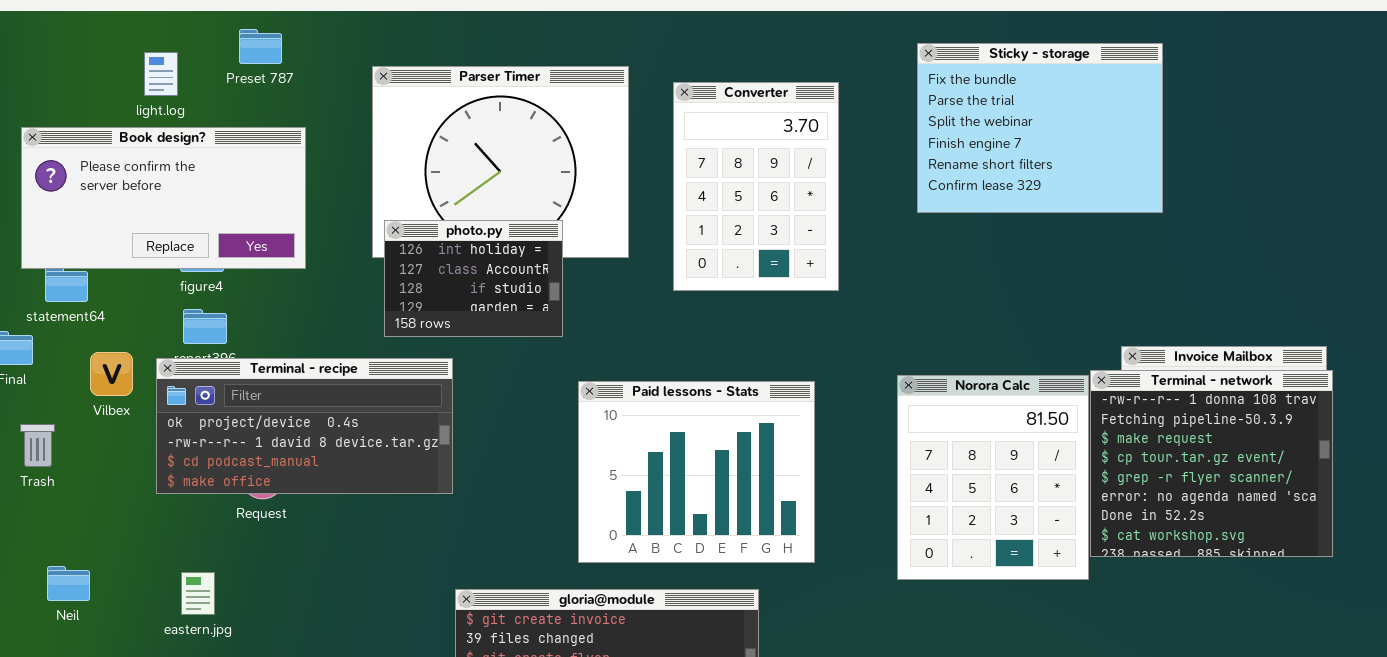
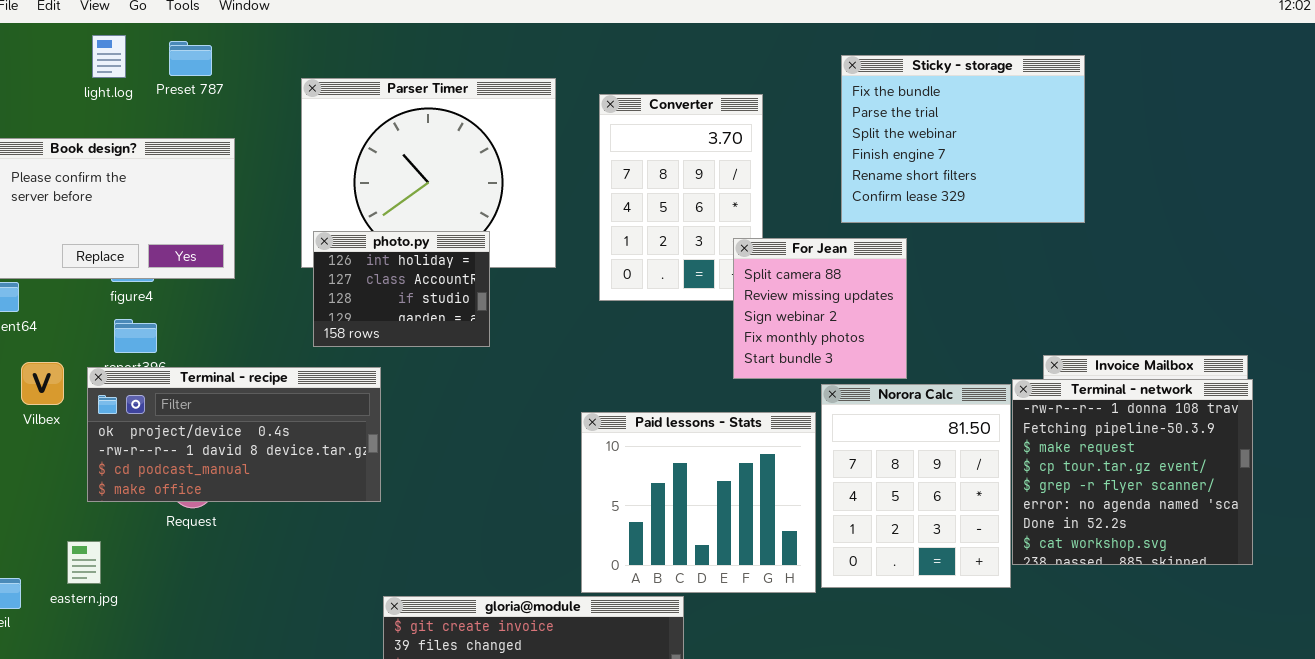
light.log: [144,52,178,96] -> [92,35,126,78], moved
For Jean: none -> [733,238,907,379], opened
Paid lessons - Stats: [578,381,815,563] -> [581,412,816,593], moved
eastern.jpg: [181,572,215,615] -> [67,541,101,584], moved

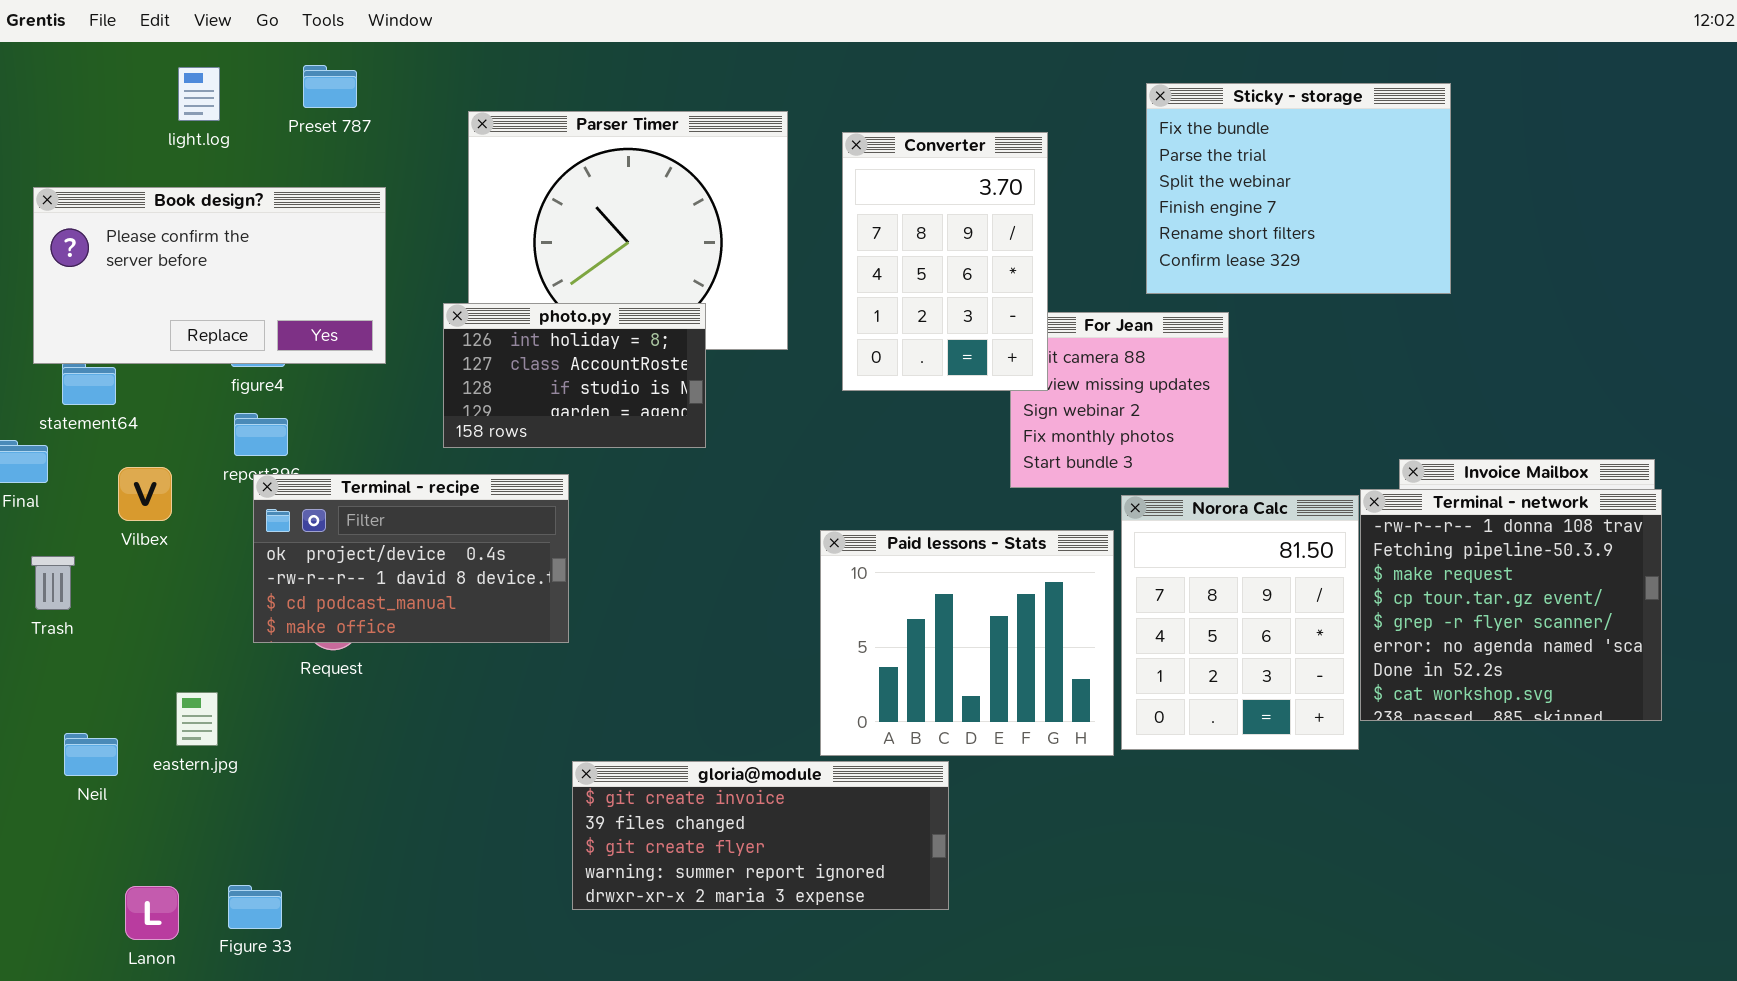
light.log: [92,35,126,78] -> [178,67,220,121], moved
Converter: [599,94,763,301] -> [842,132,1048,391], raised
photo.py: [313,231,490,347] -> [443,303,706,448], resized
Terminal - recipe: [87,367,381,502] -> [253,474,569,643], resized

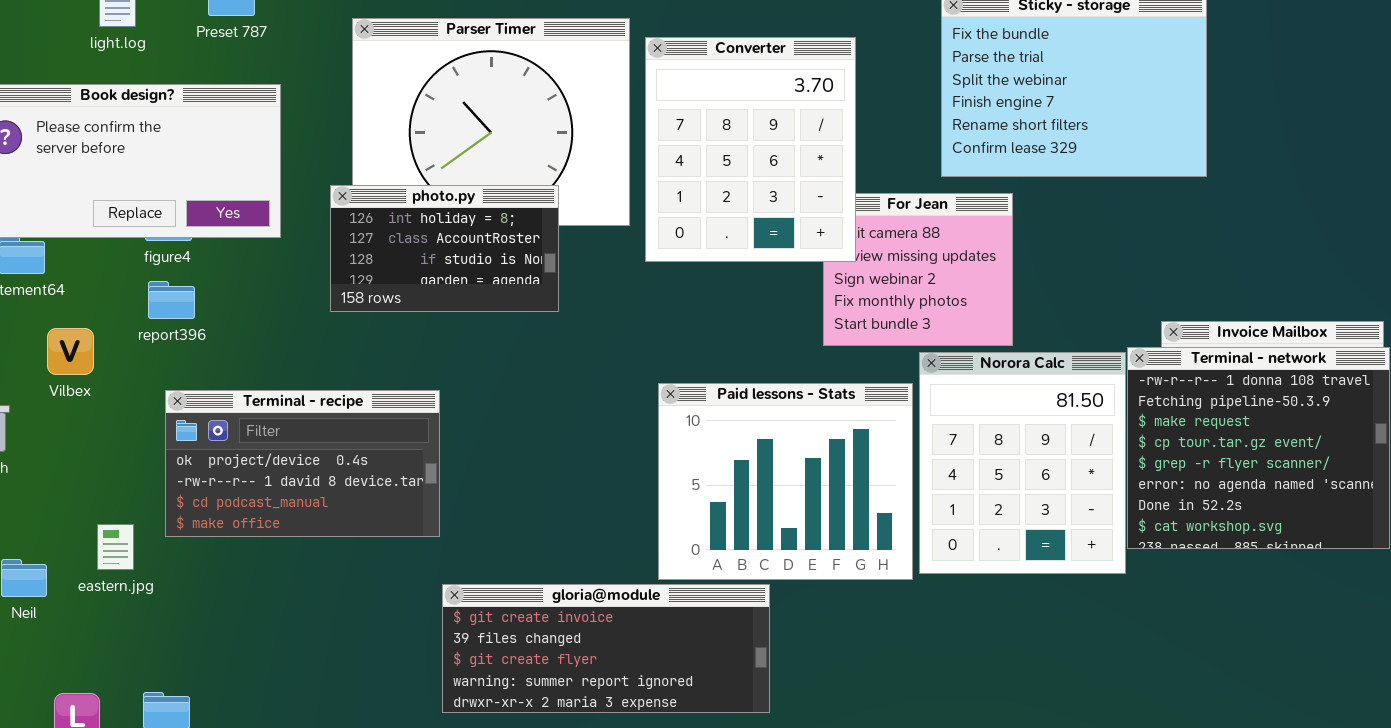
Converter: [842,132,1048,391] -> [645,37,856,262], resized
Terminal - recipe: [253,474,569,643] -> [165,390,440,537], moved

